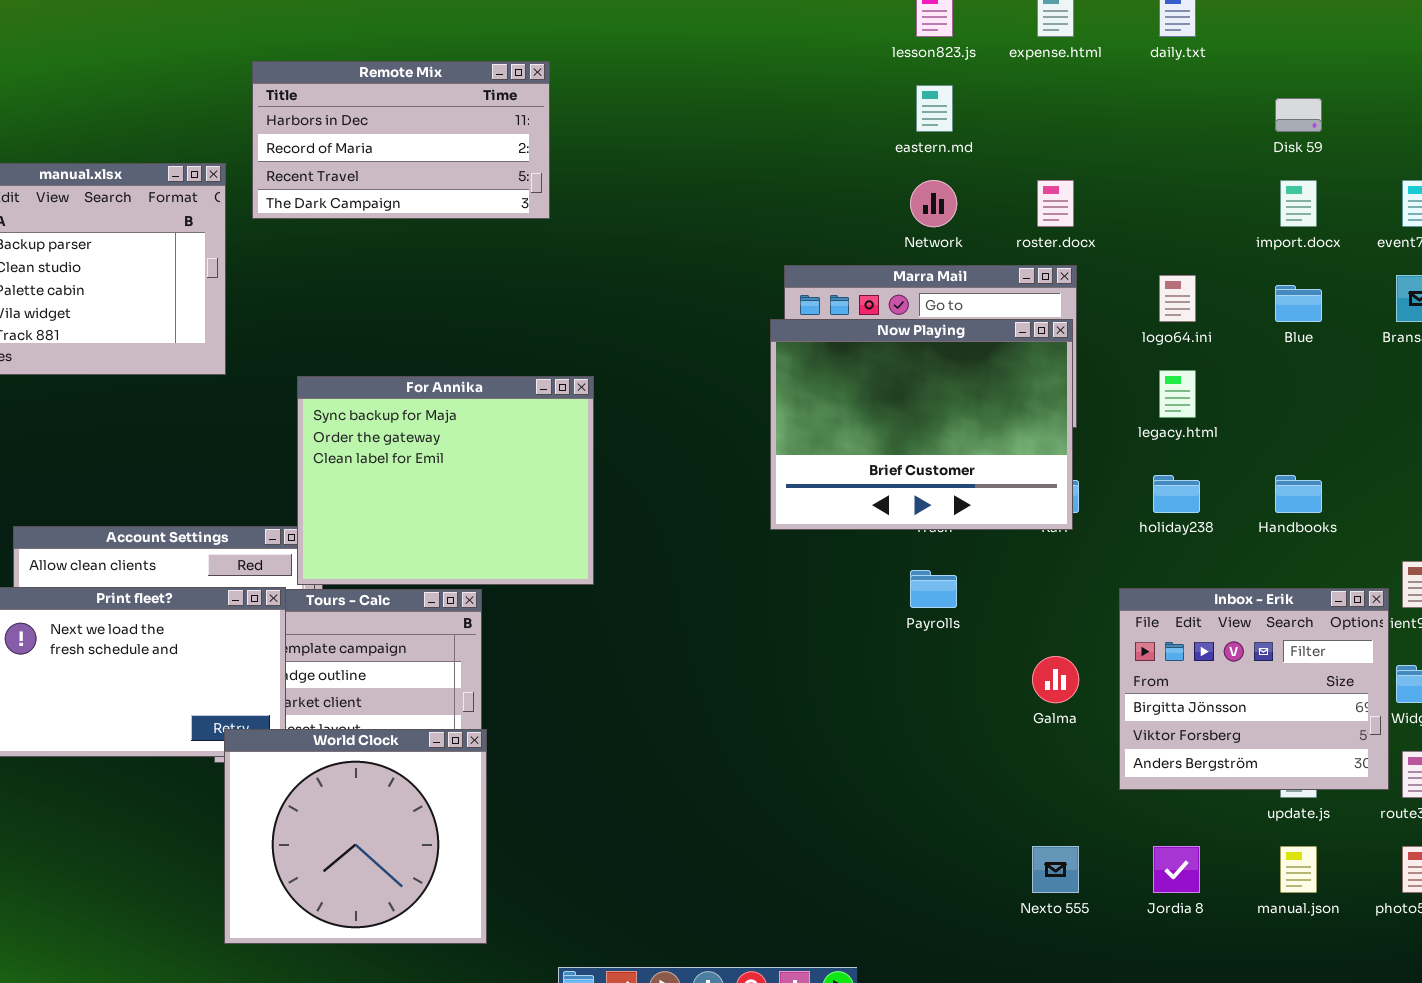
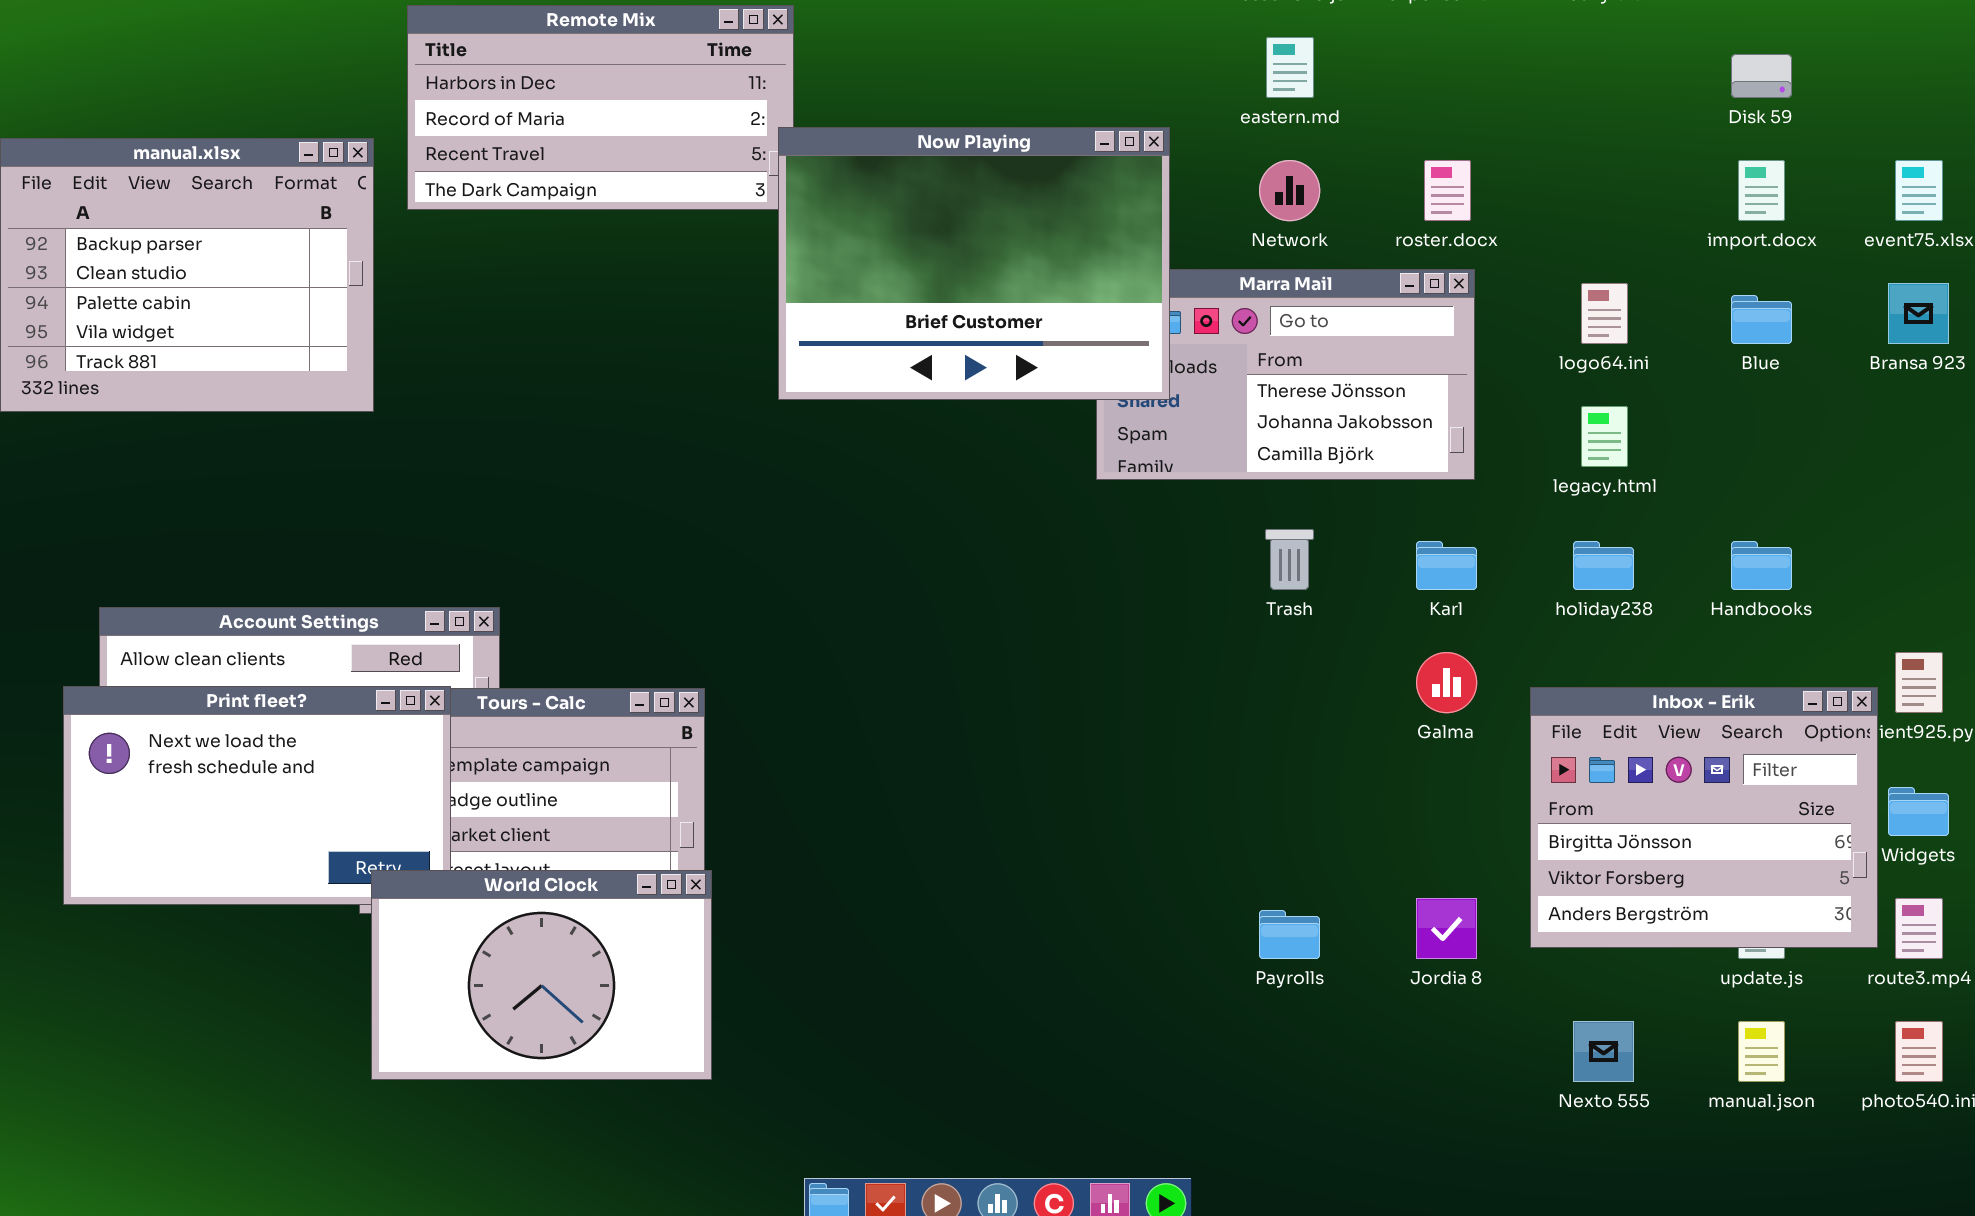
Now Playing: [770,319,1073,530] -> [778,127,1170,400], moved
For Annika: [297,376,594,585] -> none, closed
Payrolls: [910,570,957,608] -> [1259,910,1320,959], moved
Galma: [1032,656,1079,703] -> [1416,652,1477,713], moved
World Clock: [224,729,487,944] -> [371,870,712,1080], resized
Nexto 555: [1032,846,1079,893] -> [1573,1021,1634,1082], moved
Jordia 8: [1153,846,1200,893] -> [1416,898,1477,959], moved

